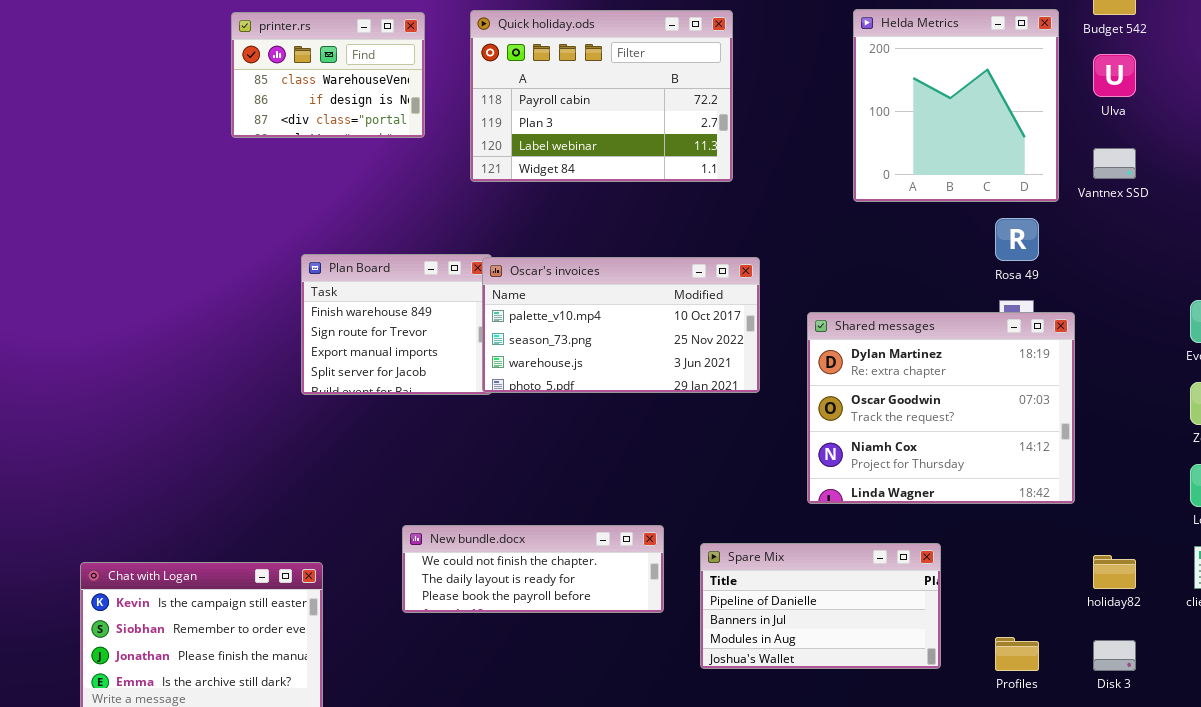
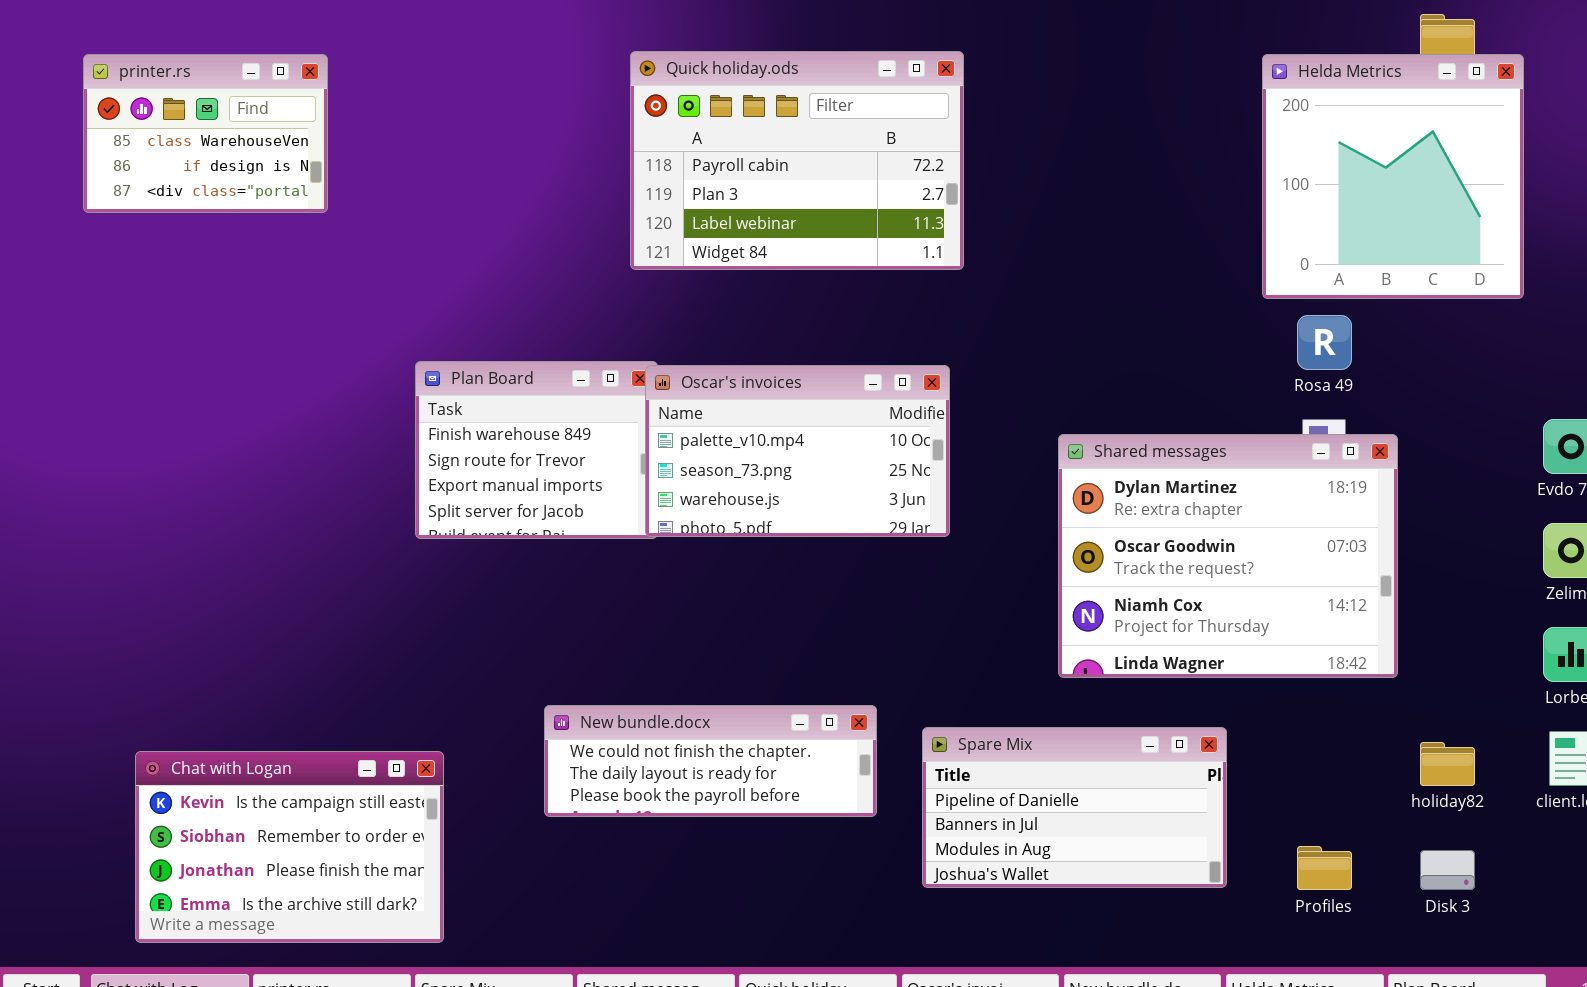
Helda Metrics: [853,9,1059,202] -> [1262,54,1524,299], moved
printer.rs: [231,12,425,138] -> [83,54,328,213], moved
Oscar's invoices: [482,257,760,393] -> [645,365,950,537], resized

